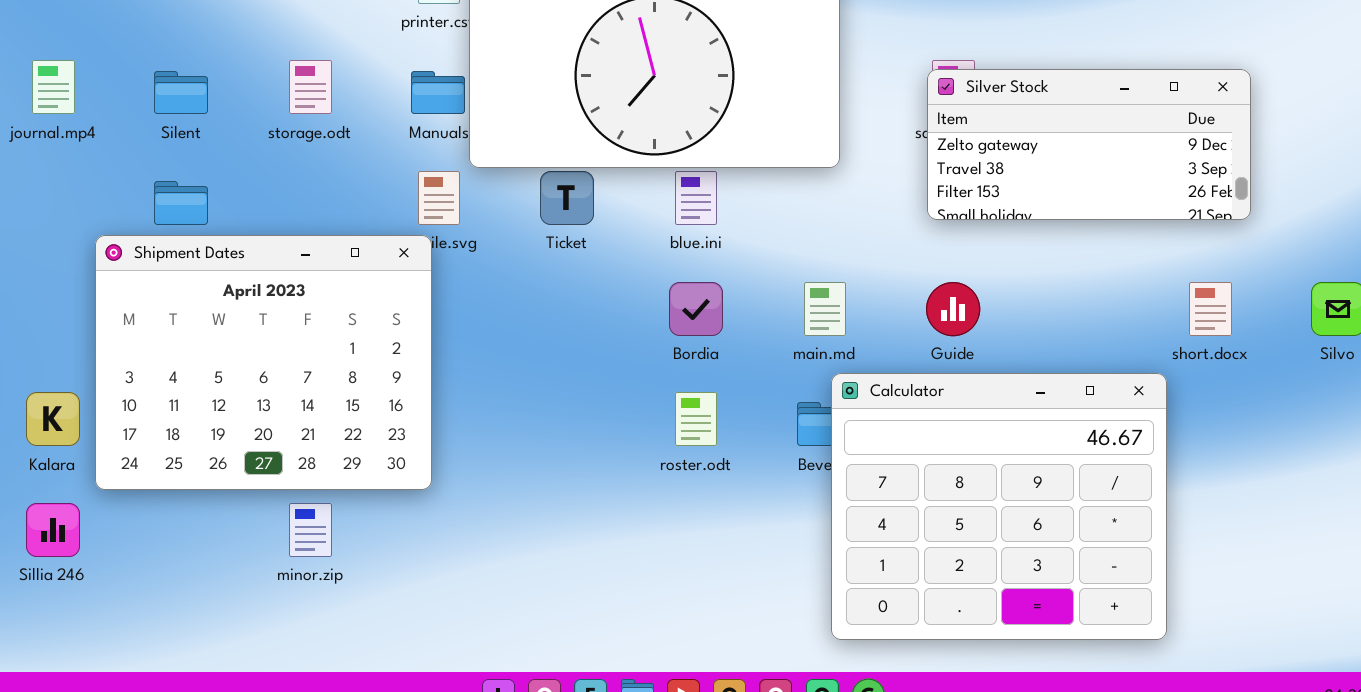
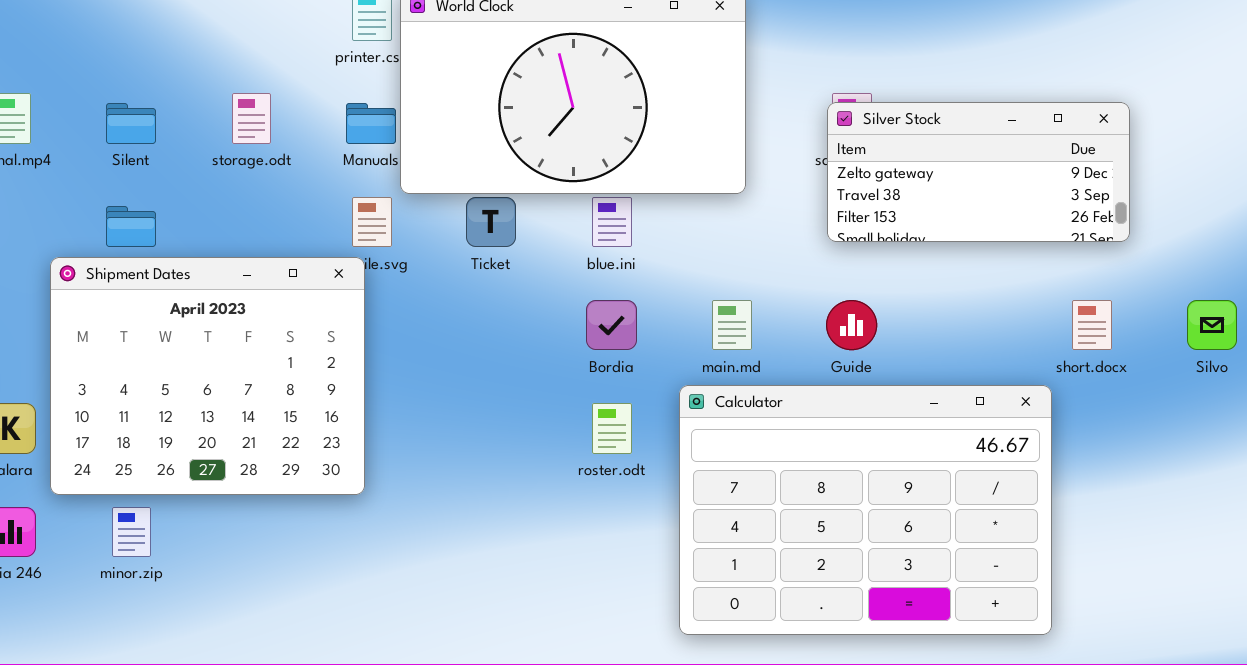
Calculator: [831,373,1167,640] -> [679,385,1052,635], resized
minor.zip: [289,503,332,557] -> [112,507,151,557], moved

